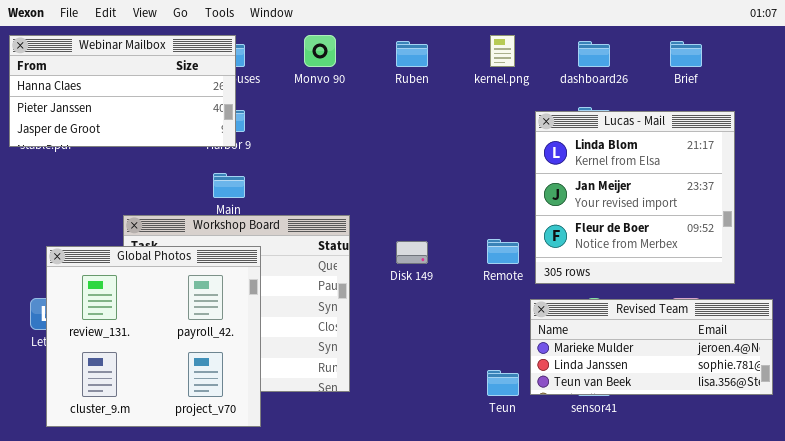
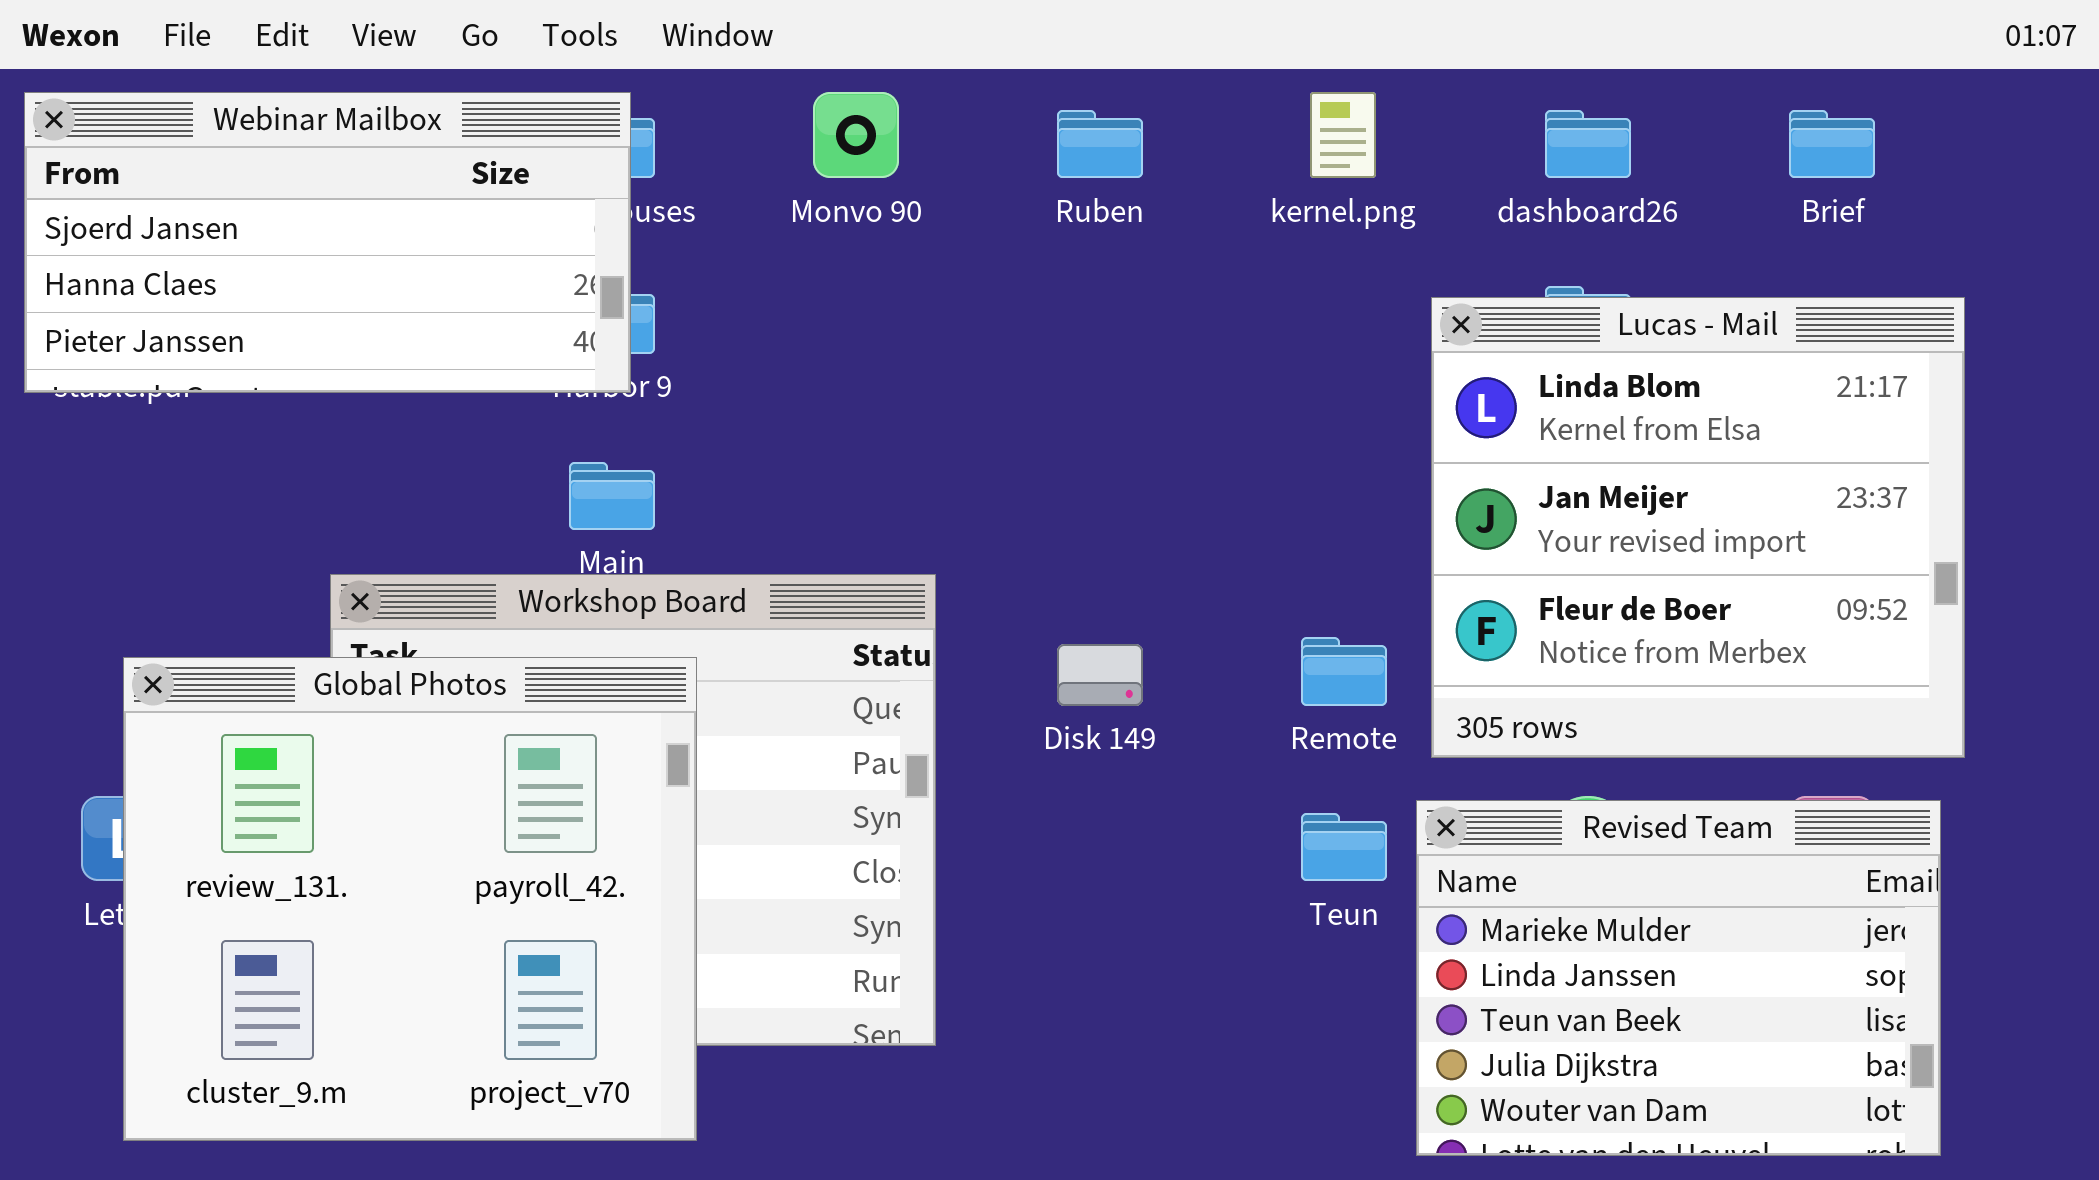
Webinar Mailbox: [9,35,236,147] -> [24,92,631,393], scrolled up 1 row
Revised Team: [530,299,773,395] -> [1416,800,1941,1156], resized
Teun: [487,370,519,396] -> [1301,813,1387,881], moved

